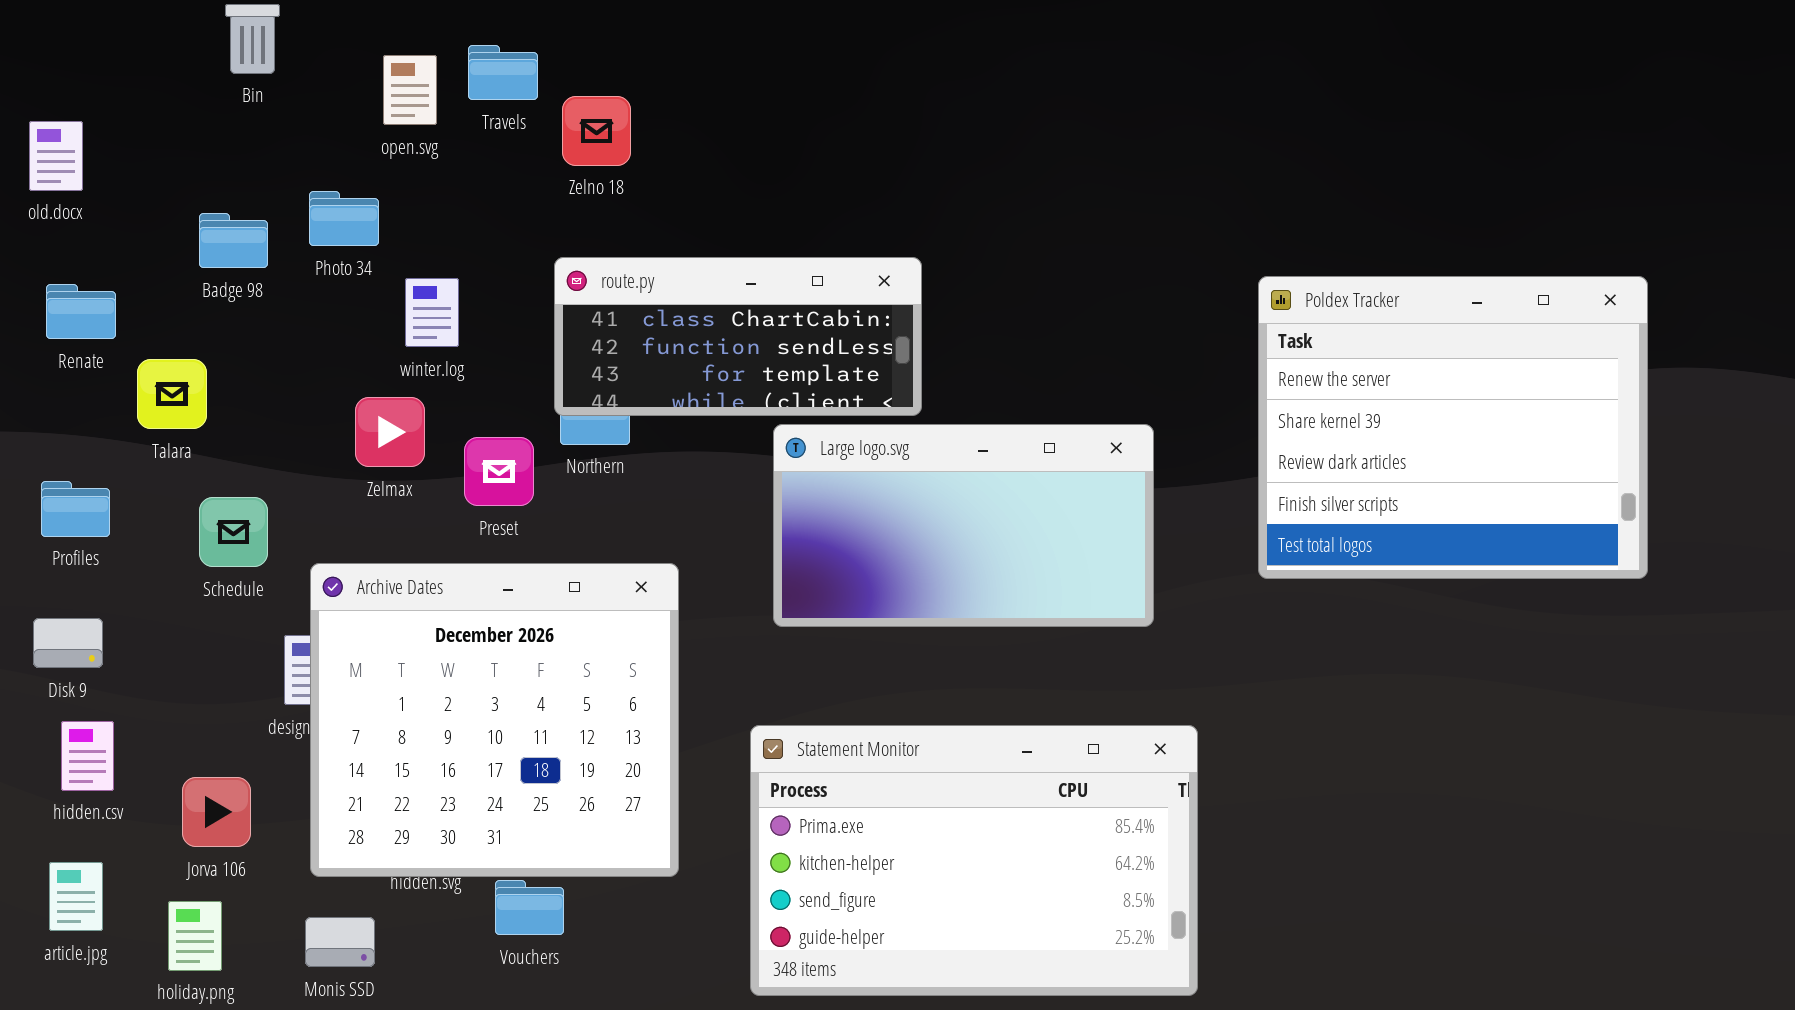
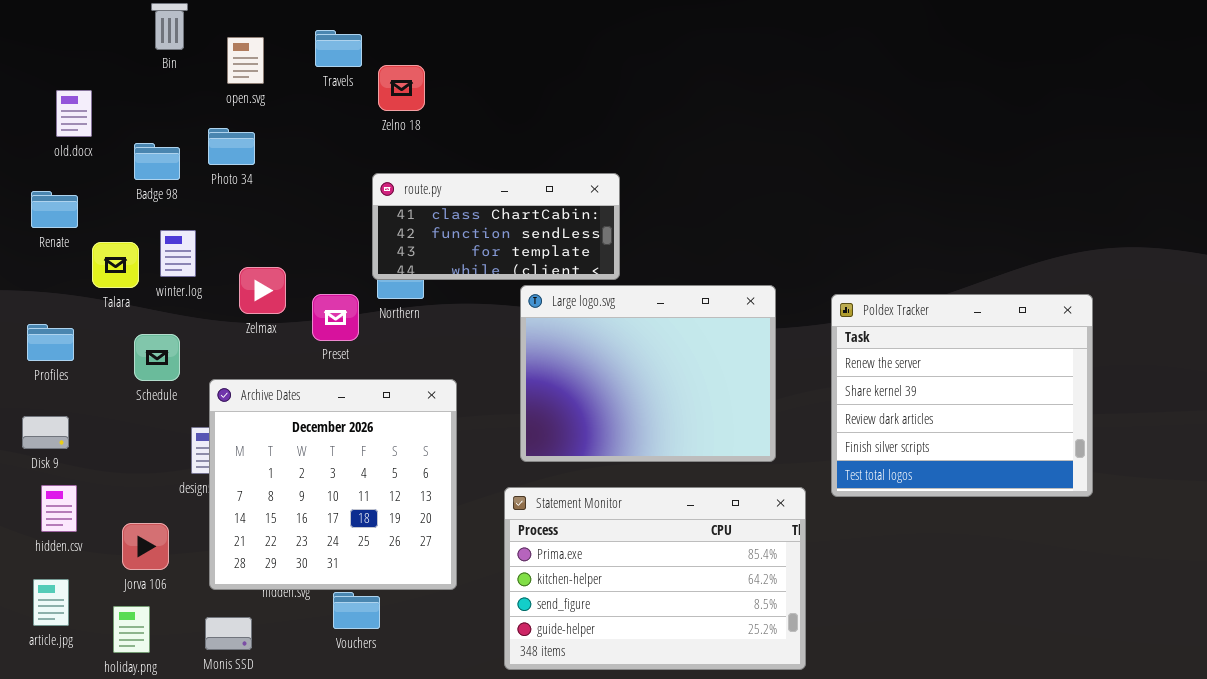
open.svg: [383,55,437,125] -> [227,37,264,84], moved
old.docx: [29,121,83,191] -> [56,90,92,137], moved
Poldex Tracker: [1258,276,1648,579] -> [831,294,1093,497], moved
winter.log: [405,278,459,347] -> [160,230,196,277], moved
Large logo.svg: [773,424,1154,627] -> [520,285,776,462], resized

